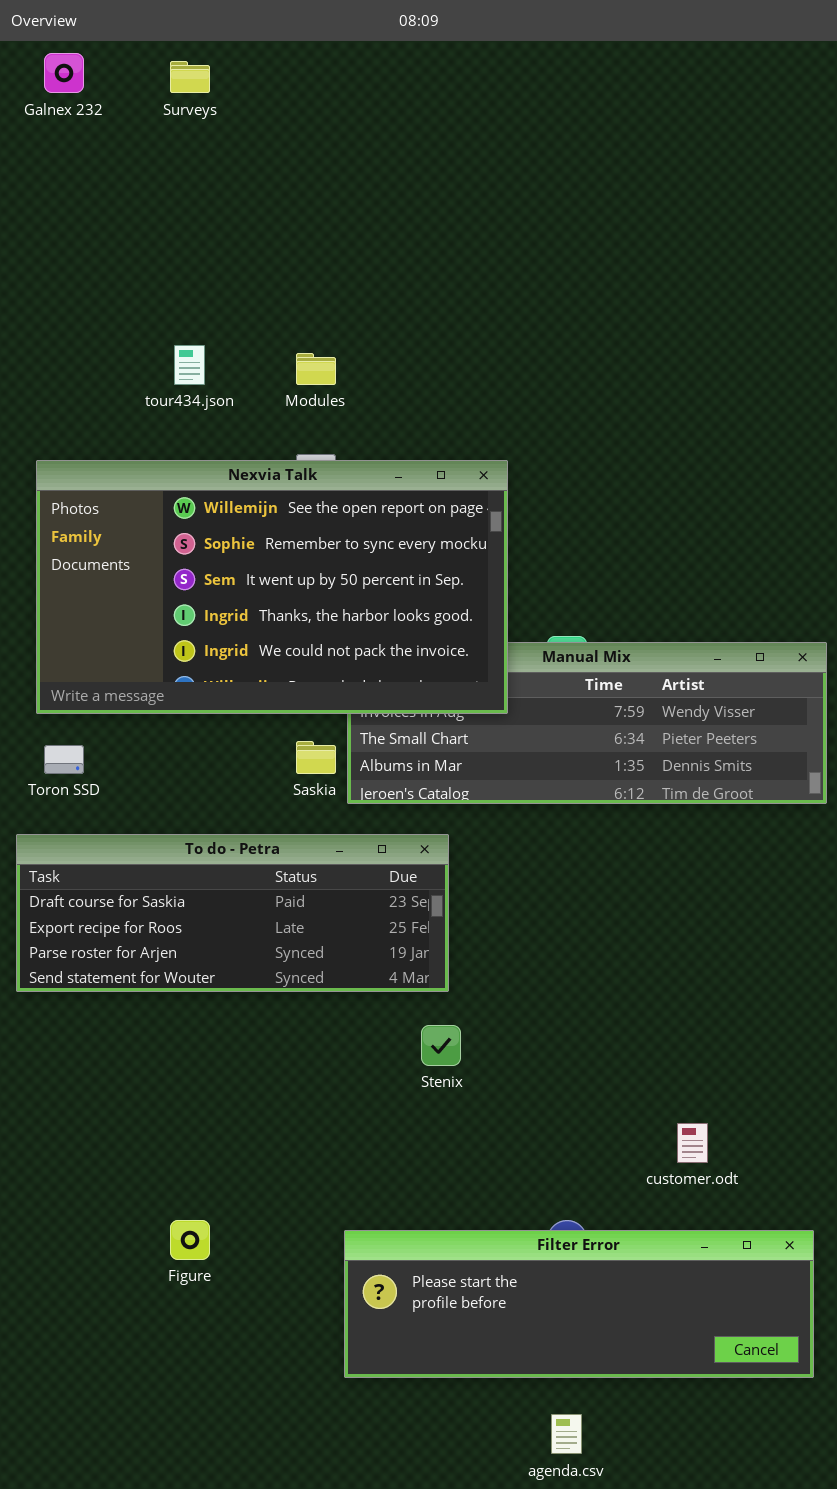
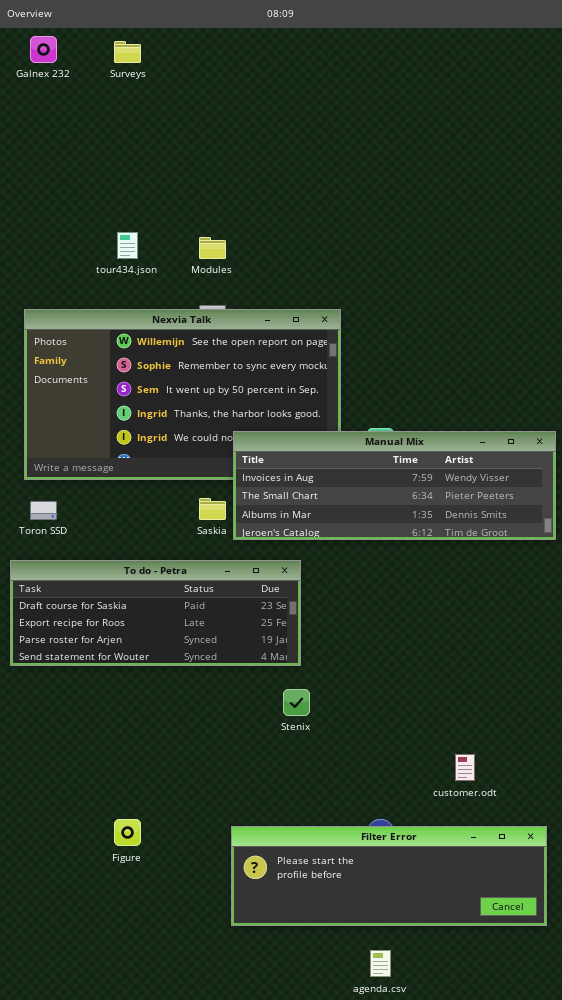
Manual Mix: [347,642,827,804] -> [233,431,556,540], raised

